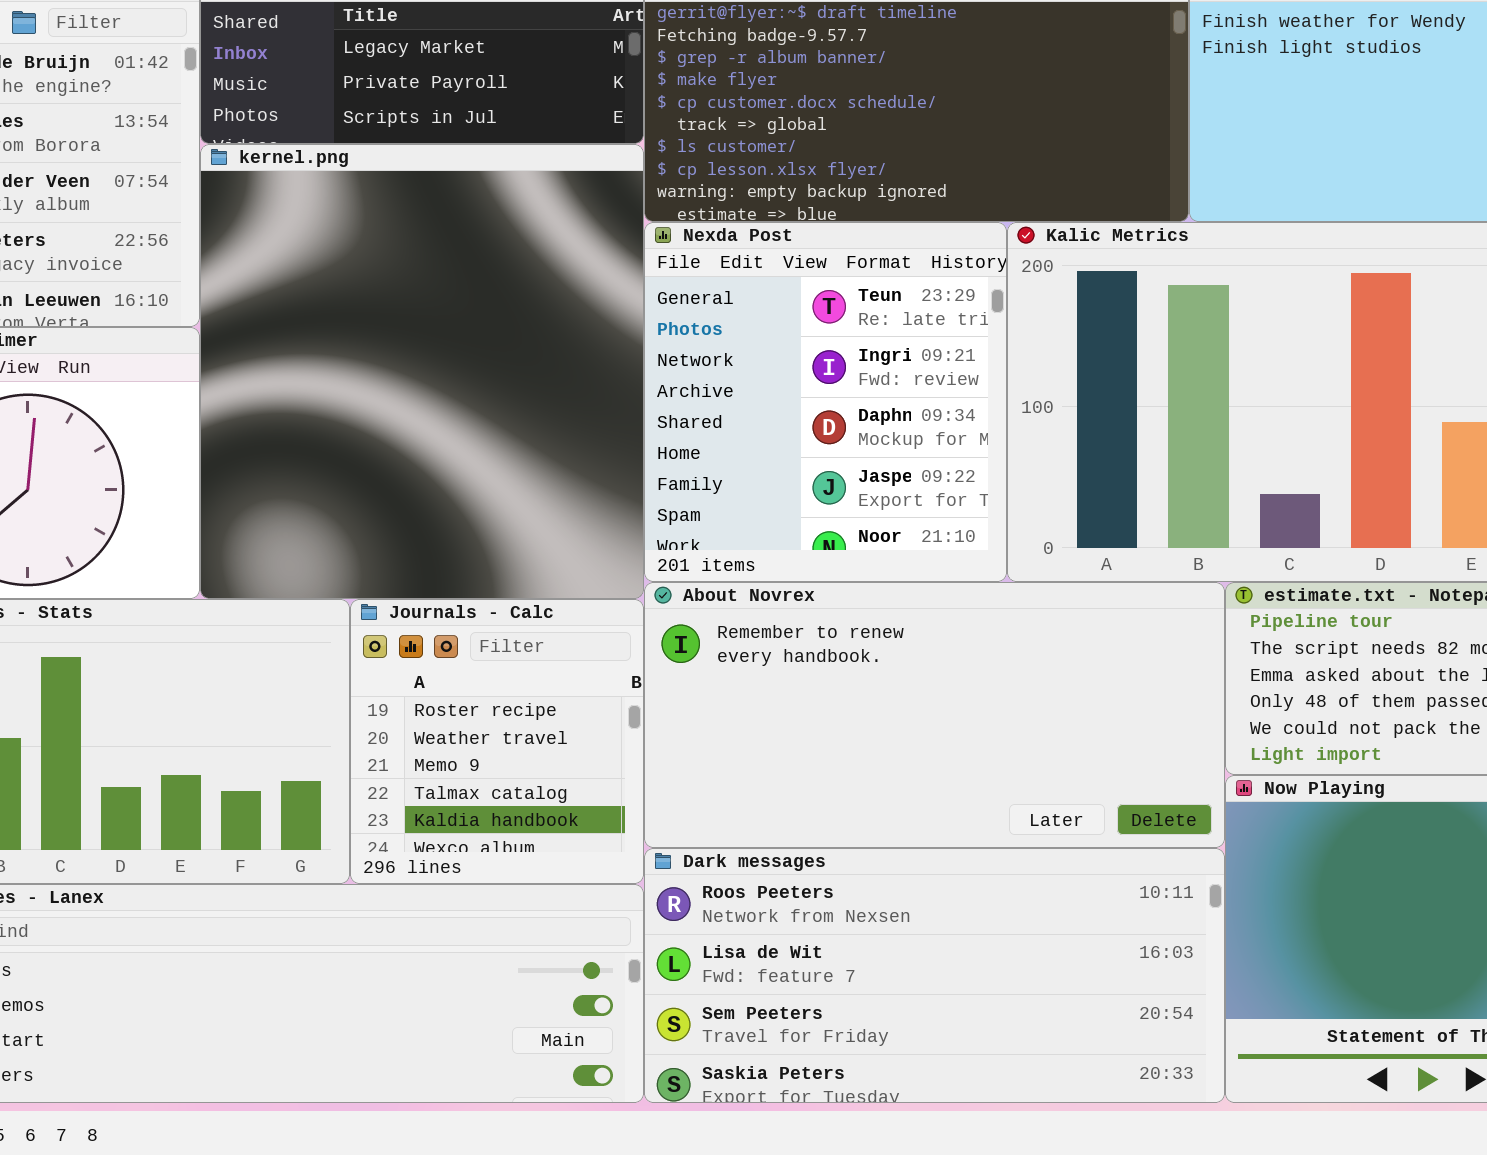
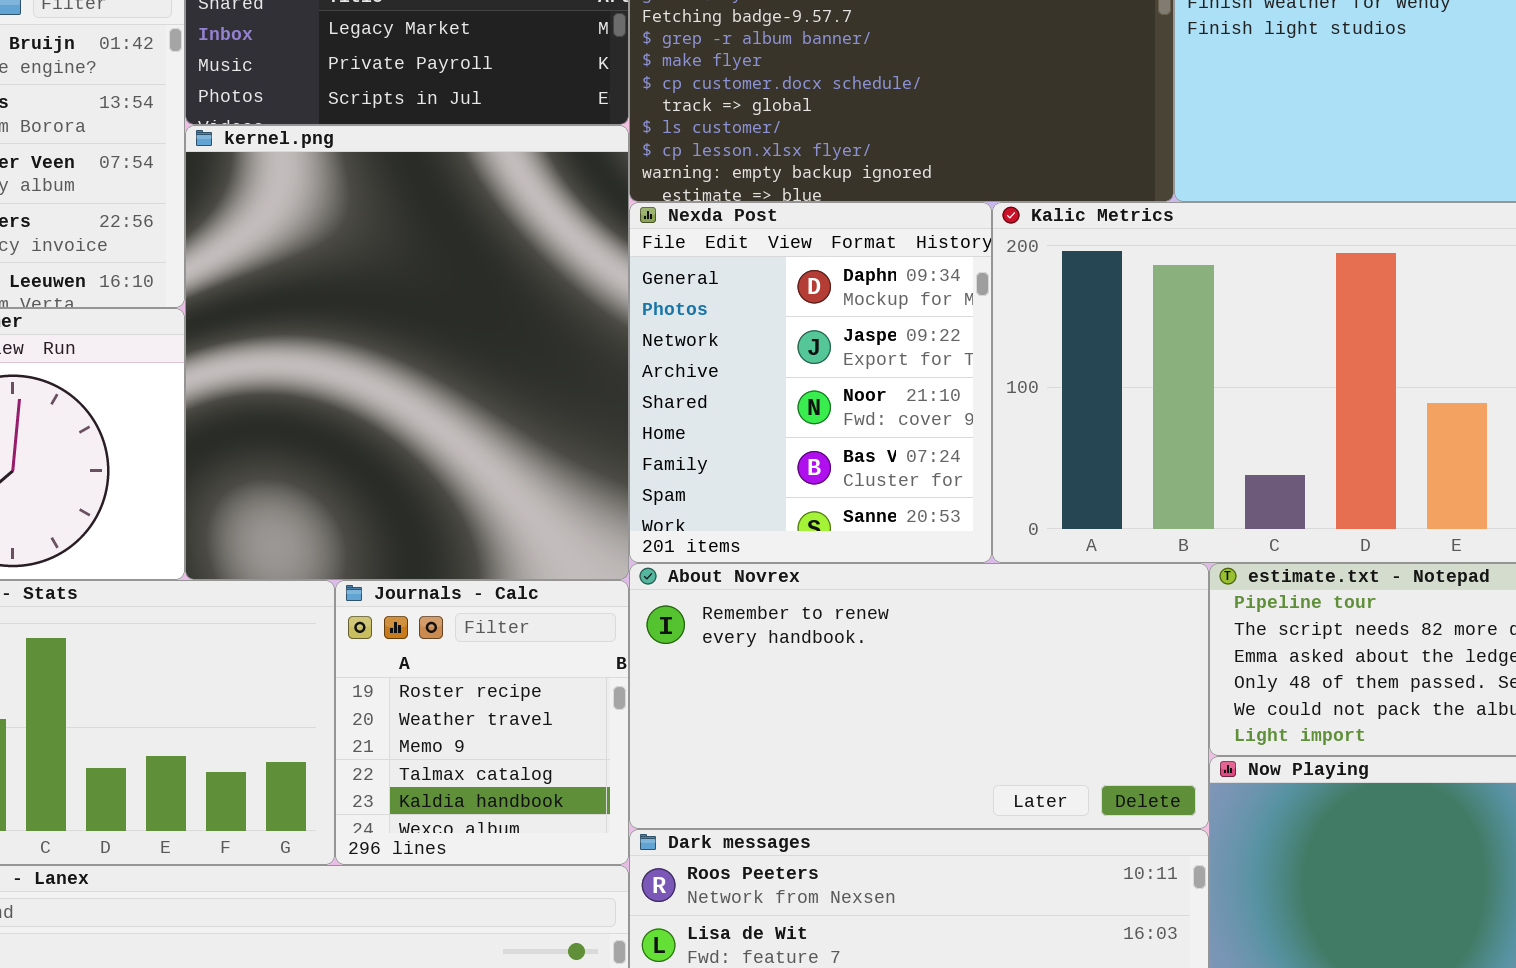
Nexda Post: [644,222,1007,582] -> [629,202,992,563], scrolled down 2 rows

